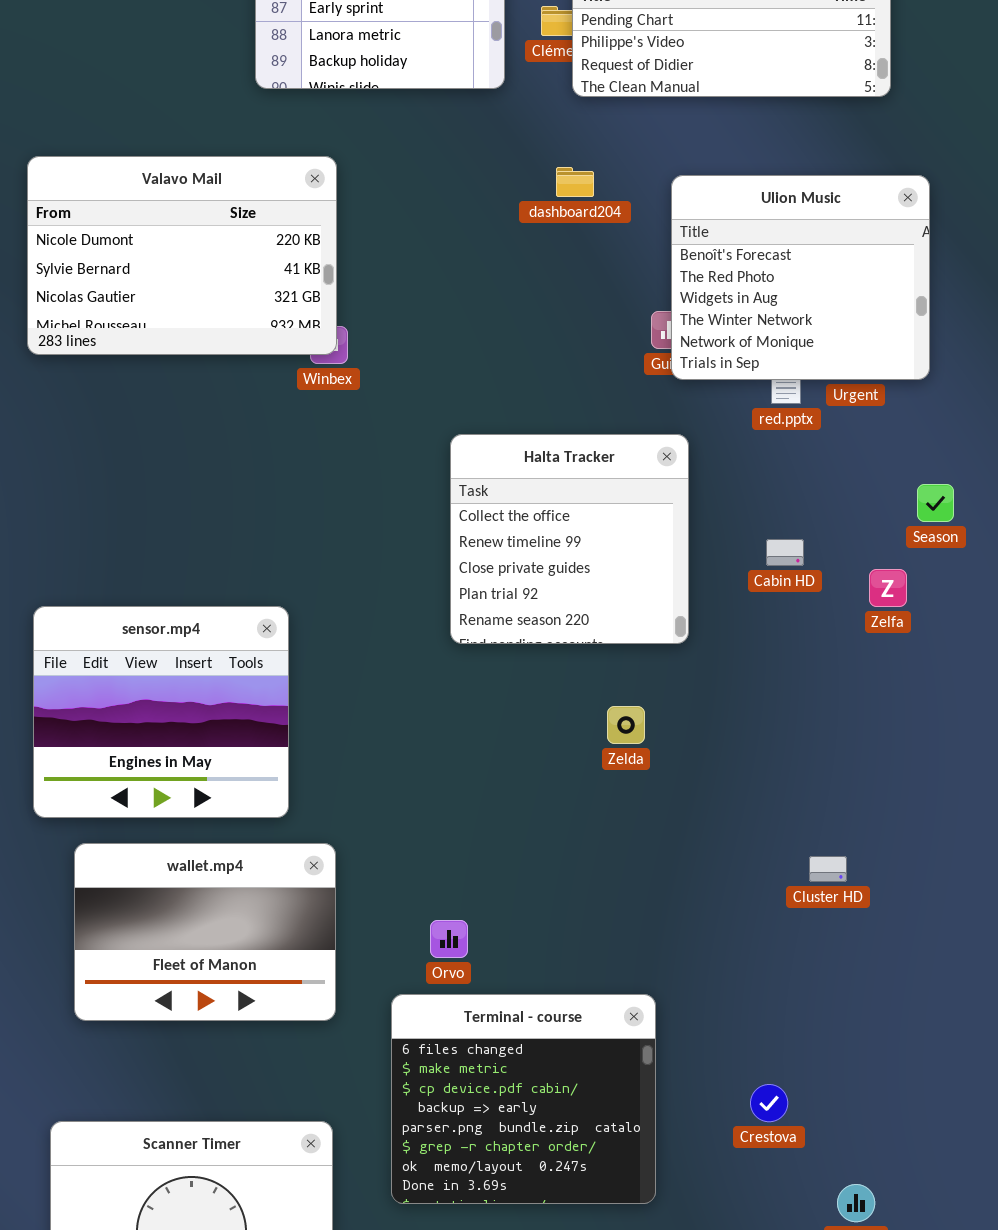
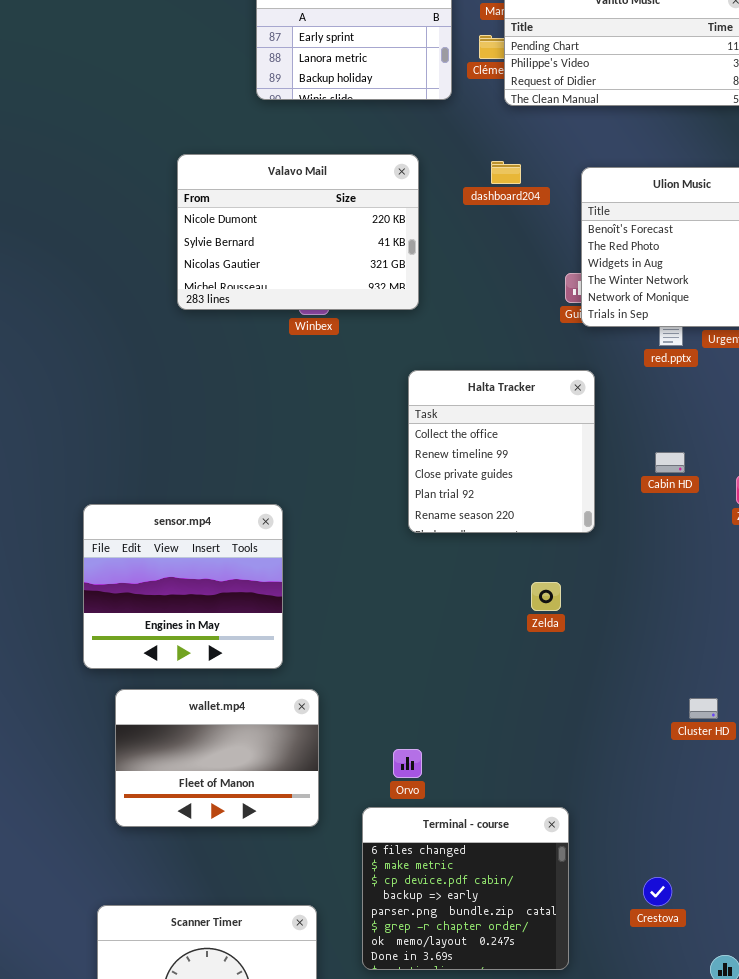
Valavo Mail: [27,156,337,355] -> [177,154,419,310], moved

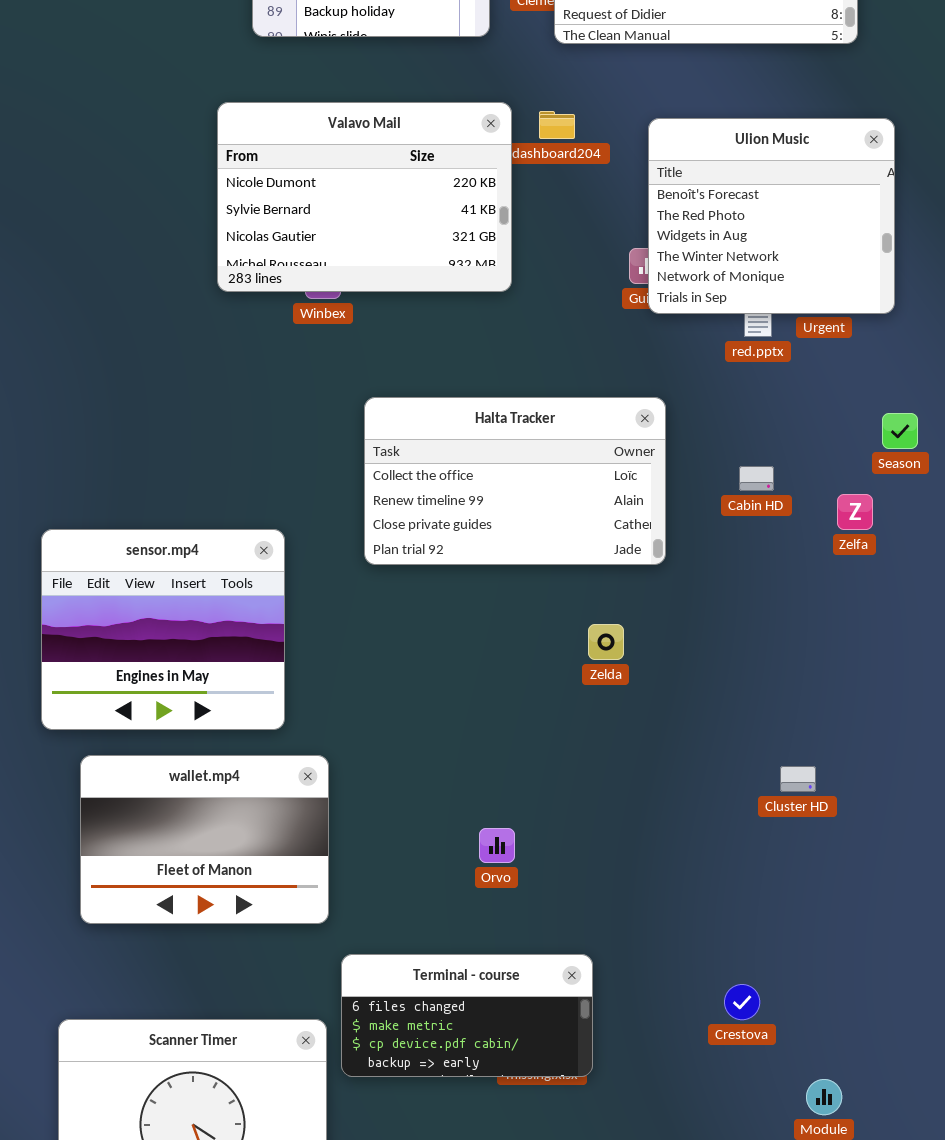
Valavo Mail: [177,154,419,310] -> [217,102,512,292], moved
Halta Tracker: [408,370,595,533] -> [364,397,666,565], resized
Orvo: [393,749,422,778] -> [479,828,515,863], moved
Terminal - course: [362,807,569,970] -> [341,954,593,1077], moved, resized

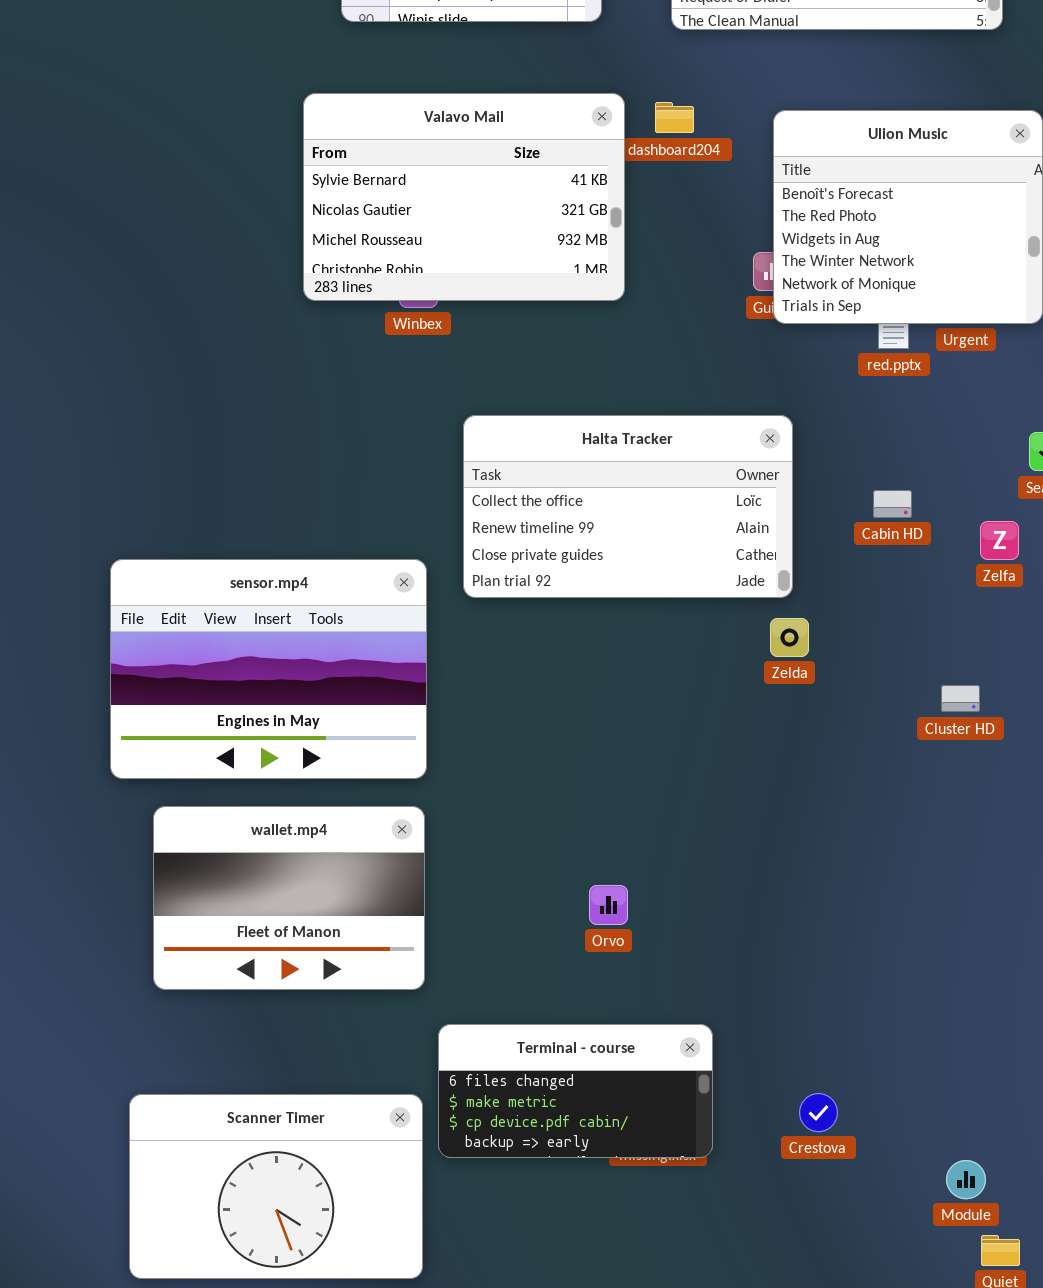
Valavo Mail: [217,102,512,292] -> [303,93,625,301], scrolled down 1 row
sensor.mp4: [41,529,285,730] -> [110,559,427,779], resized
Zelda: [588,624,624,660] -> [770,618,809,657], moved
Cluster HD: [780,766,816,792] -> [941,685,980,712], moved
Crestova: [724,984,760,1020] -> [799,1093,838,1132], moved

